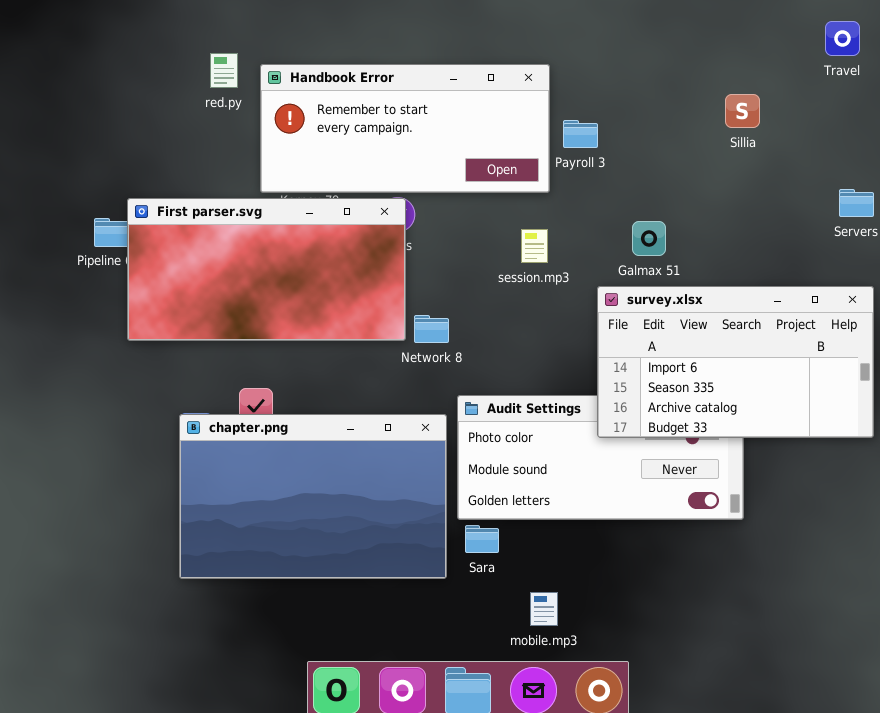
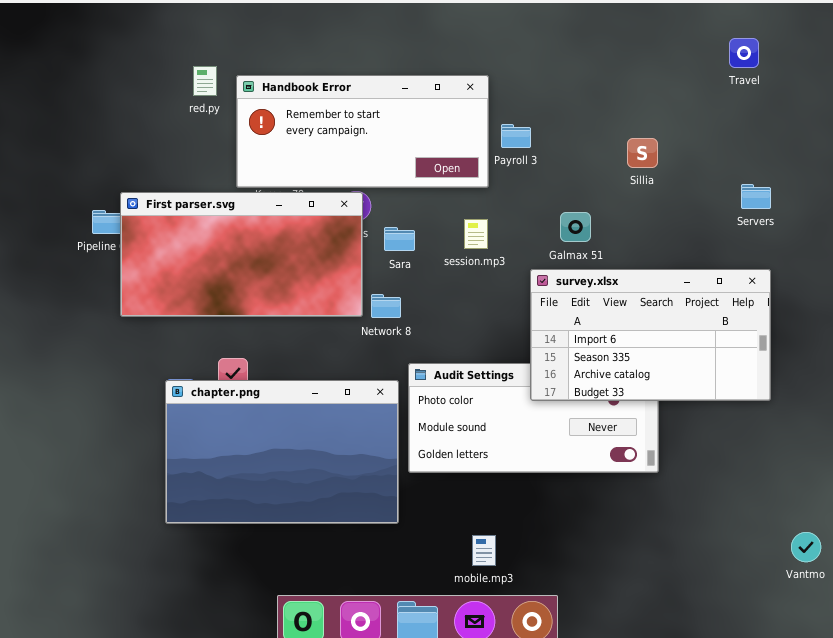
Sillia: [725,94,760,128] -> [627,138,658,168], moved
Sara: [465,525,499,553] -> [384,227,415,251], moved

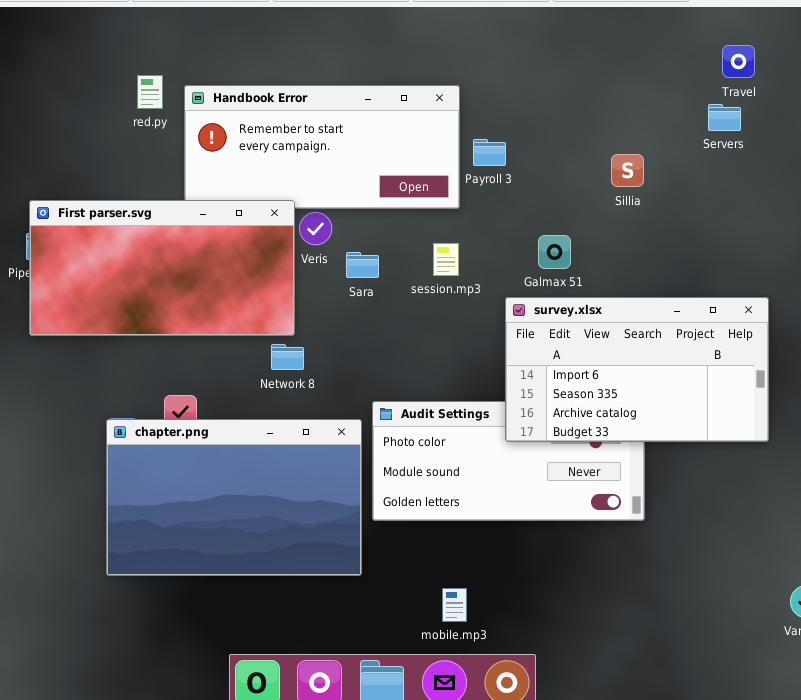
Servers: [741,184,771,209] -> [708,104,741,131], moved
First parser.svg: [120,192,363,317] -> [29,200,295,336], moved
Network 8: [371,294,401,318] -> [271,344,304,370], moved

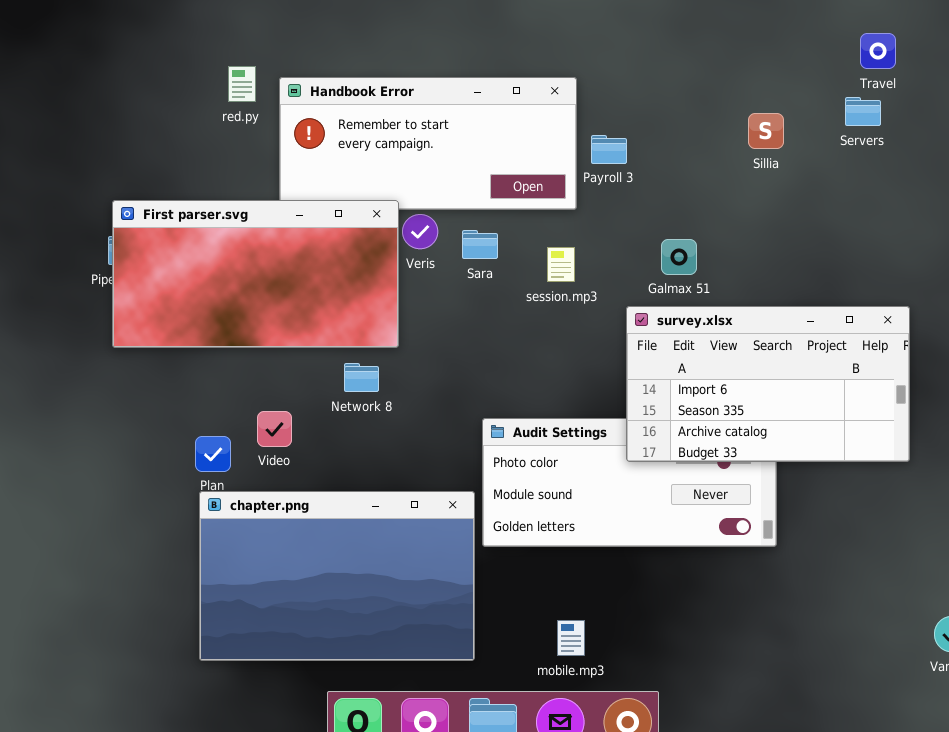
Sillia: [611,154,644,187] -> [748,113,784,149], moved
Sara: [346,252,379,278] -> [462,230,498,259], moved
Network 8: [271,344,304,370] -> [344,363,379,392], moved
chapter.png: [106,419,362,576] -> [199,491,475,661], moved

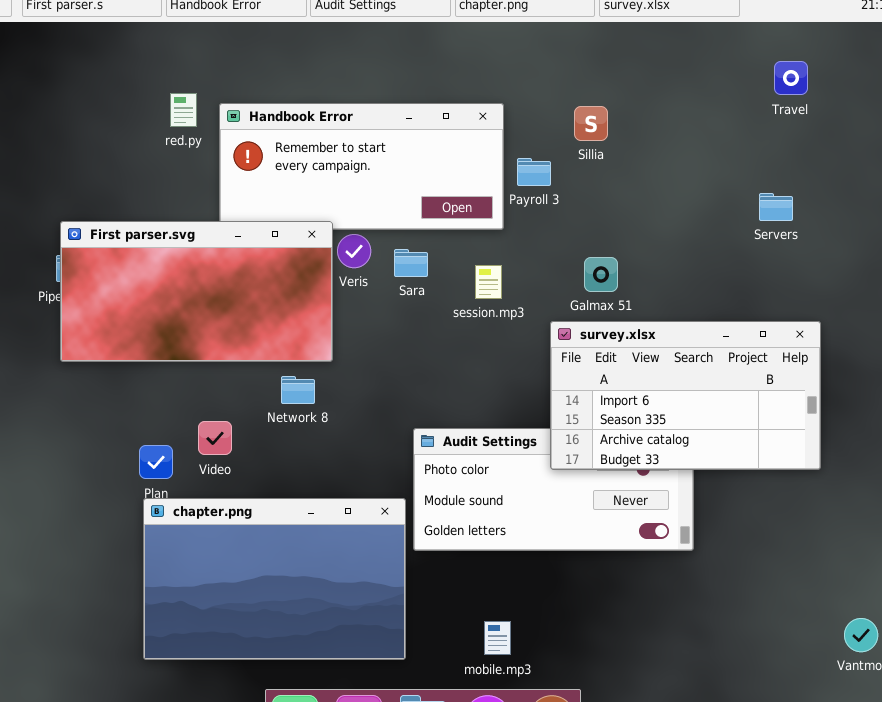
Servers: [845,97,881,126] -> [759,193,793,221], moved
Sillia: [748,113,784,149] -> [574,106,608,141], moved

